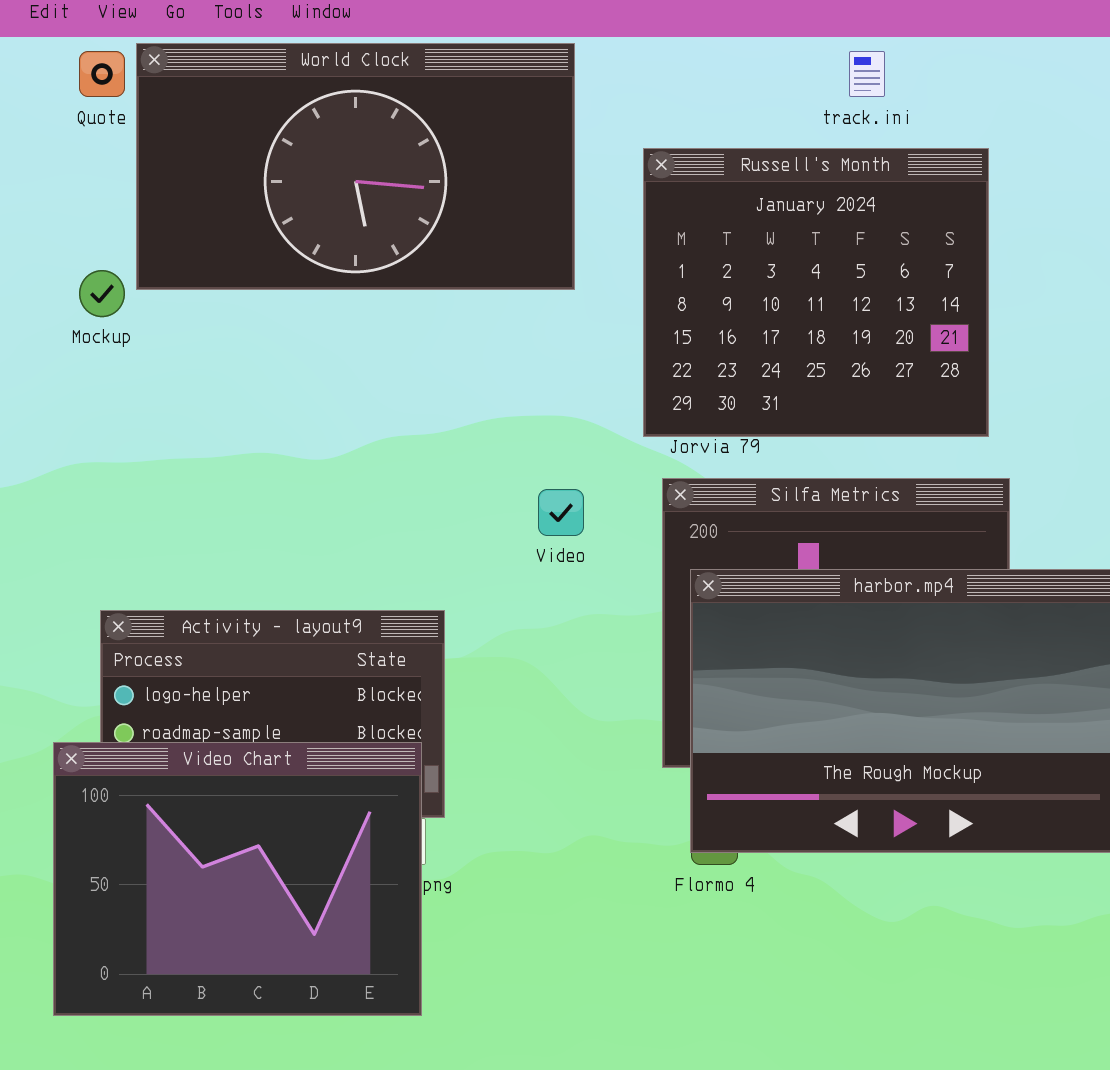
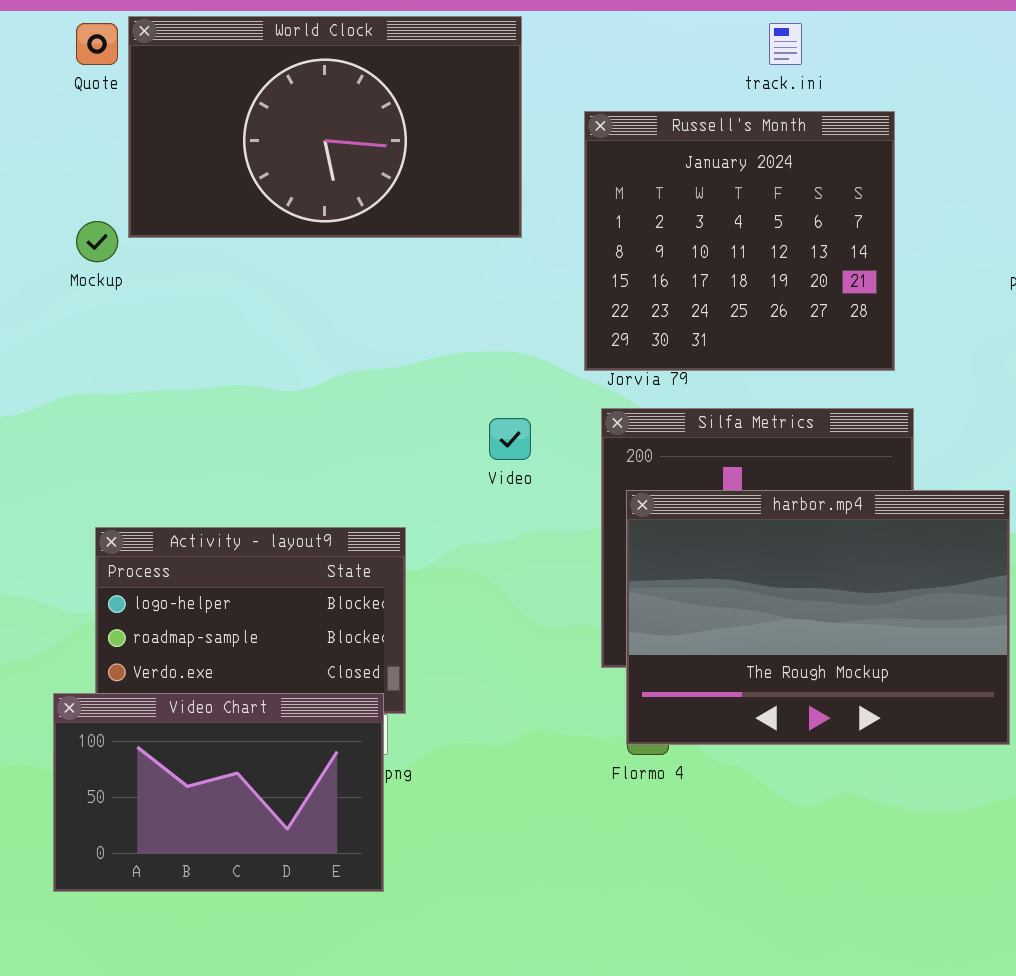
Video Chart: [53,742,422,1016] -> [53,693,384,892], resized

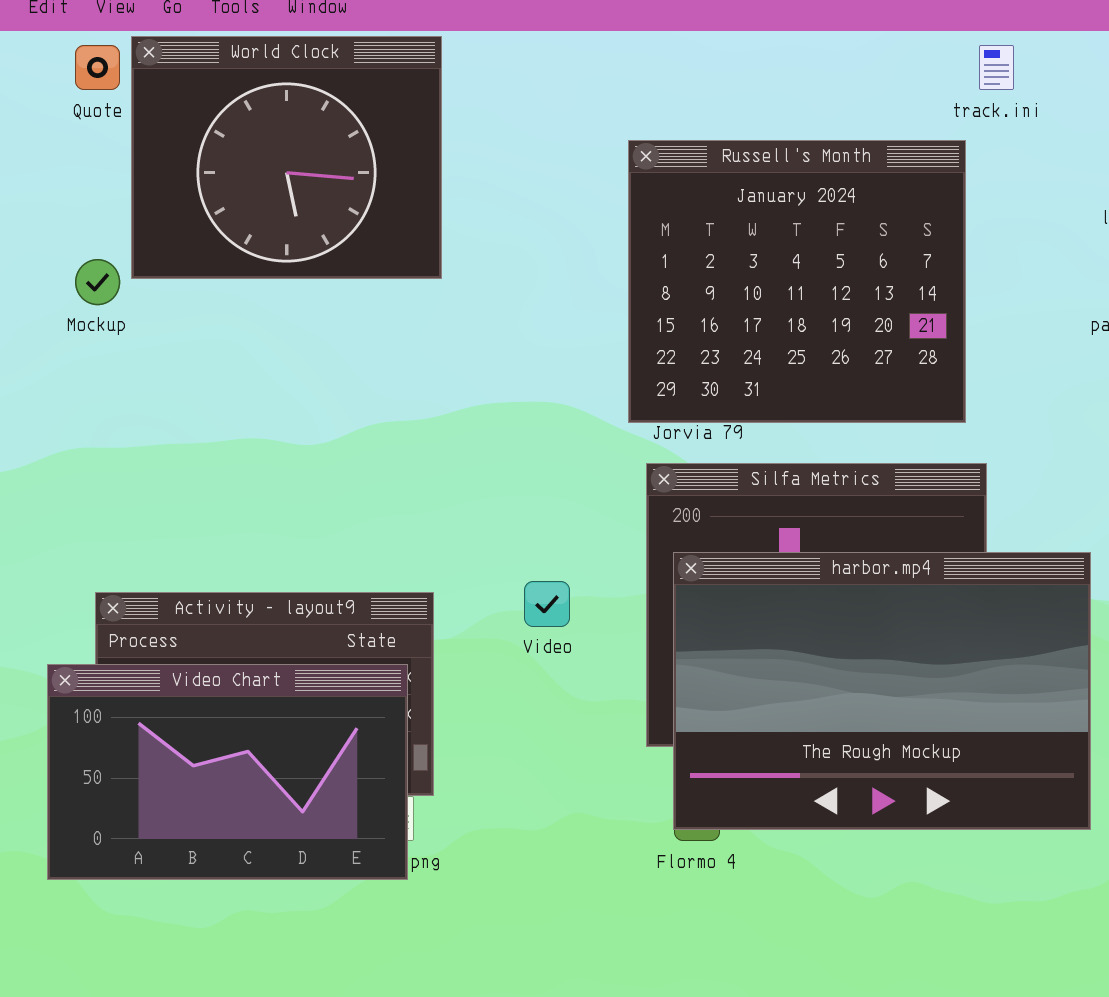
World Clock: [128,16,522,238] -> [131,36,442,279], resized
track.ini: [769,23,802,65] -> [979,45,1014,90], moved
Video: [489,418,531,460] -> [524,581,570,627], moved
Video Chart: [53,693,384,892] -> [47,664,408,880], moved

